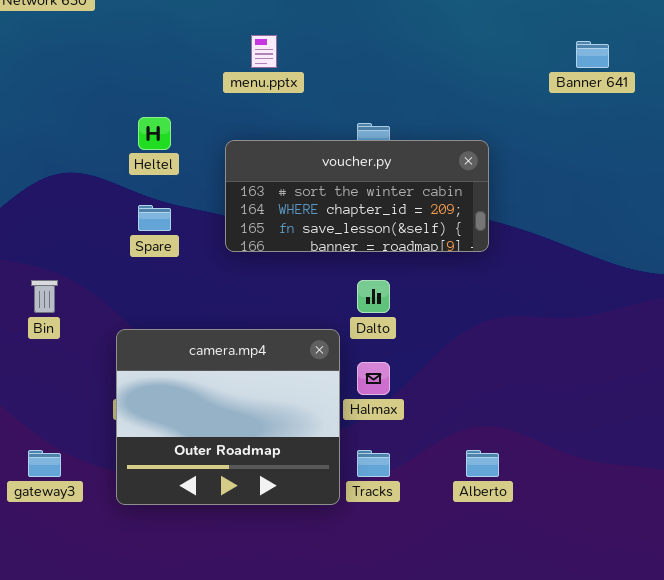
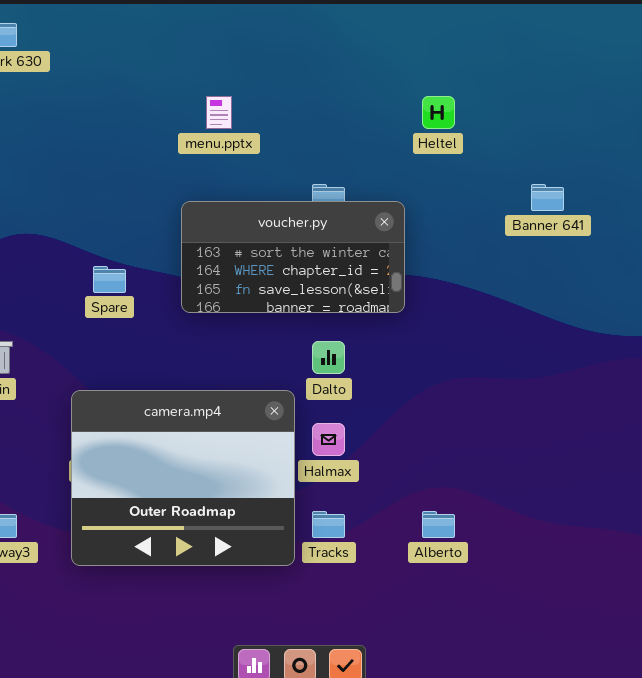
Banner 641: [576,41,609,68] -> [531,184,564,211], moved
Heltel: [138,117,171,150] -> [422,96,455,129], moved
voucher.py: [225,140,489,252] -> [181,201,405,313], resized

